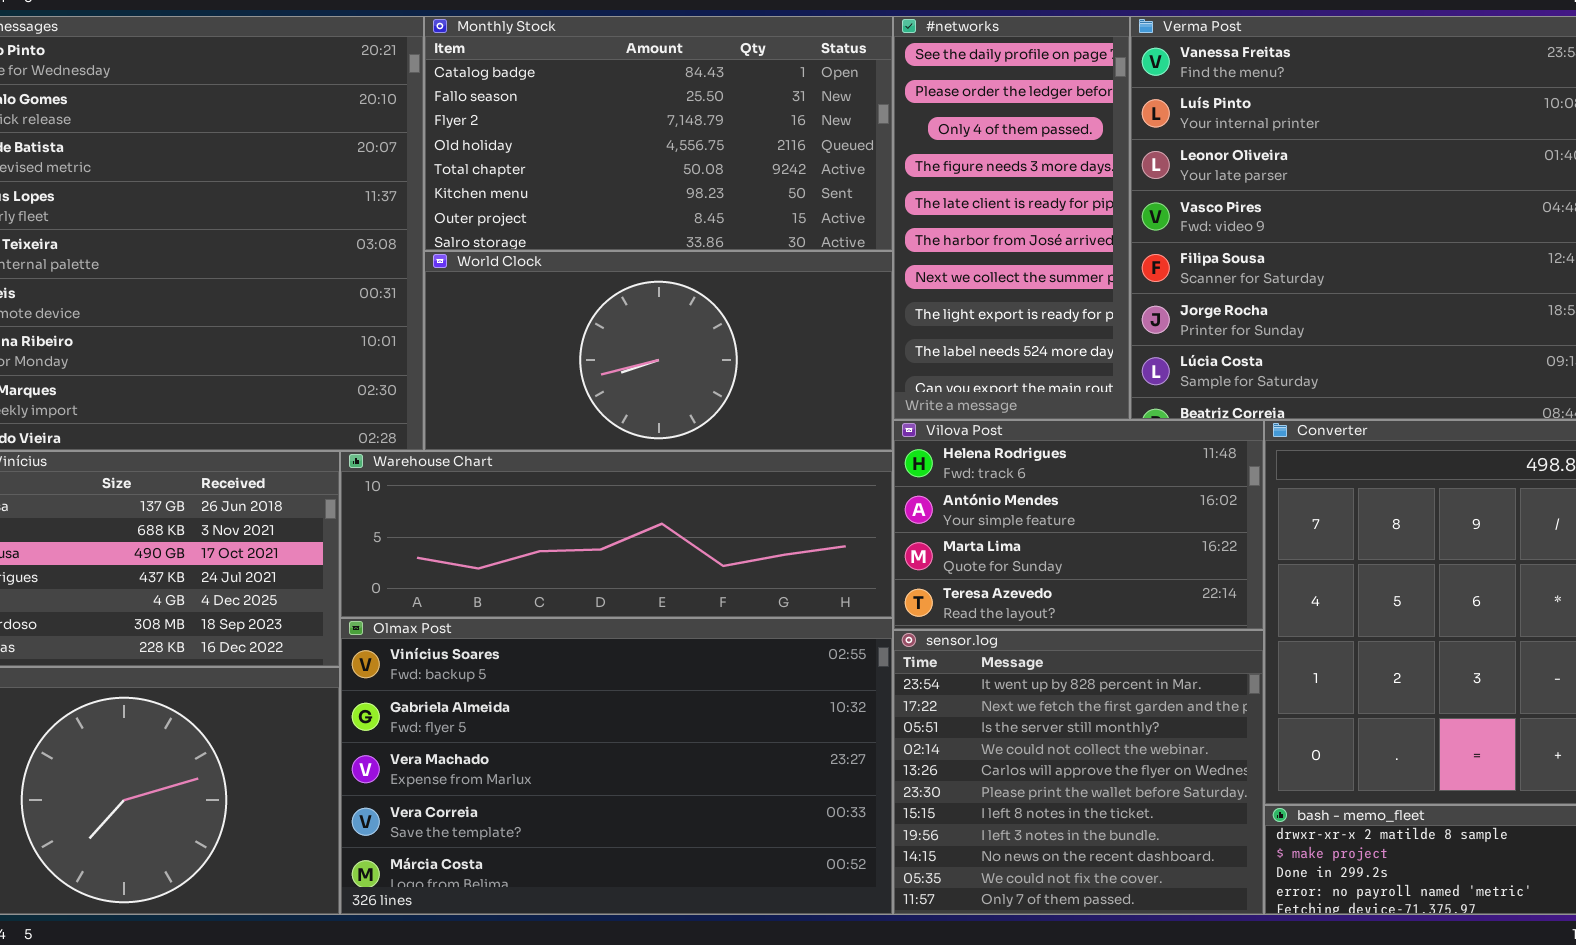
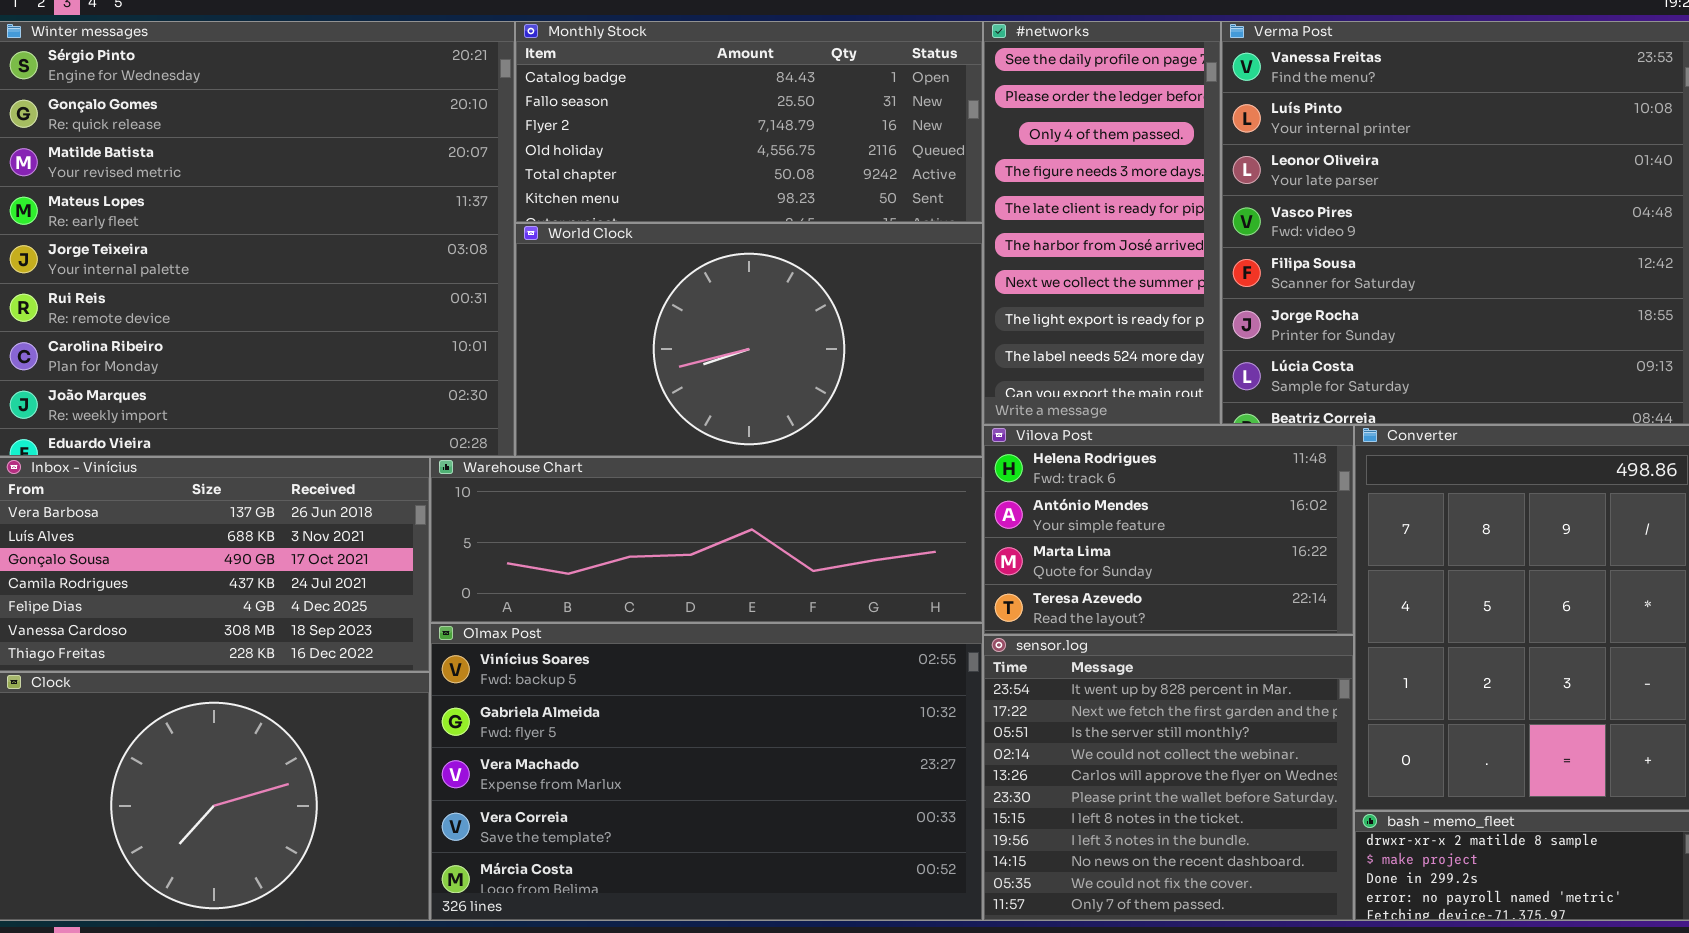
Monthly Stock: [424,16,893,251] -> [515,21,983,223], resized
World Clock: [424,251,893,451] -> [515,223,983,457], resized

